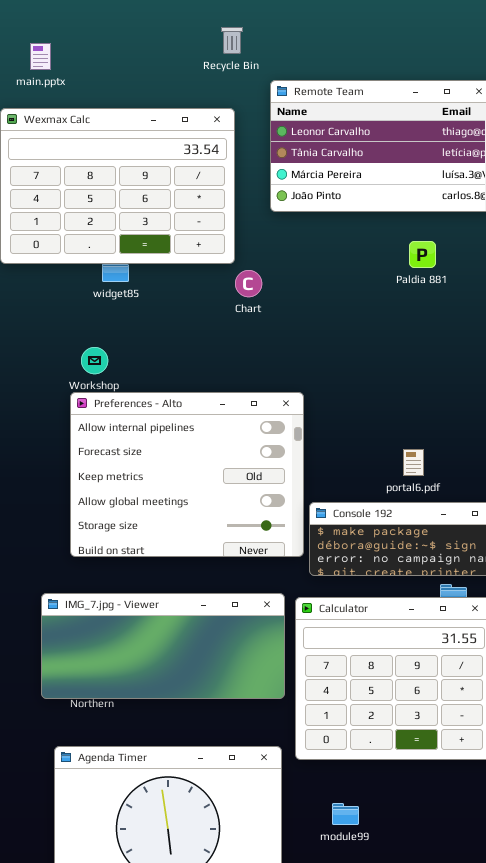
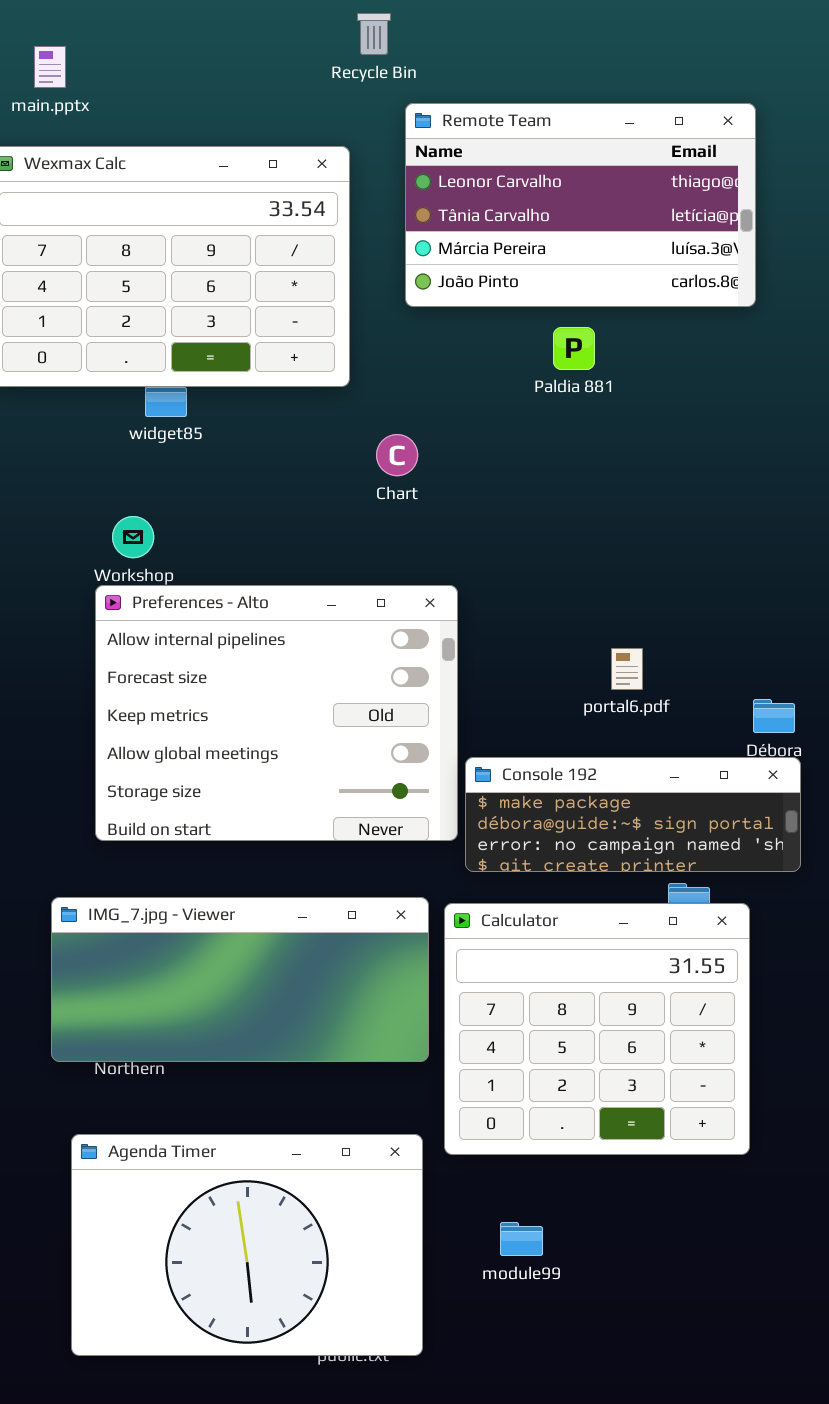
Recycle Bin: [221,27,243,54] -> [357,13,391,55], moved
Paldia 881: [409,241,436,268] -> [553,327,595,370], moved
Chart: [235,270,262,297] -> [376,434,418,476], moved
portal6.pdf: [403,449,424,476] -> [611,648,643,690], moved

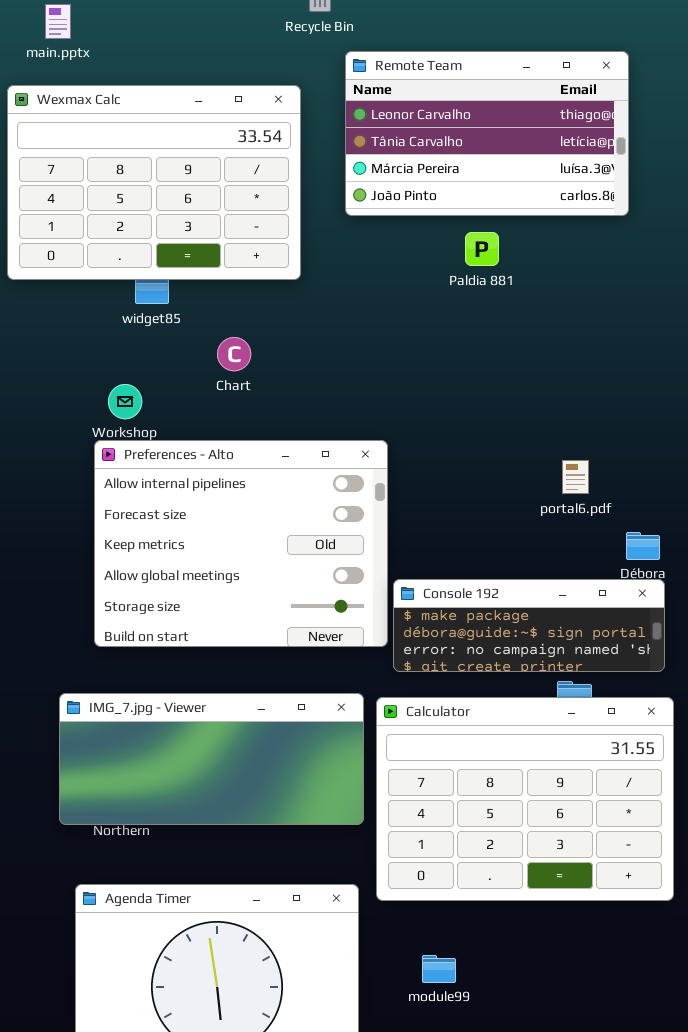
Chart: [376,434,418,476] -> [217,337,251,371], moved
portal6.pdf: [611,648,643,690] -> [562,460,589,494], moved
Calculator: [444,903,750,1155] -> [376,697,674,901], resized

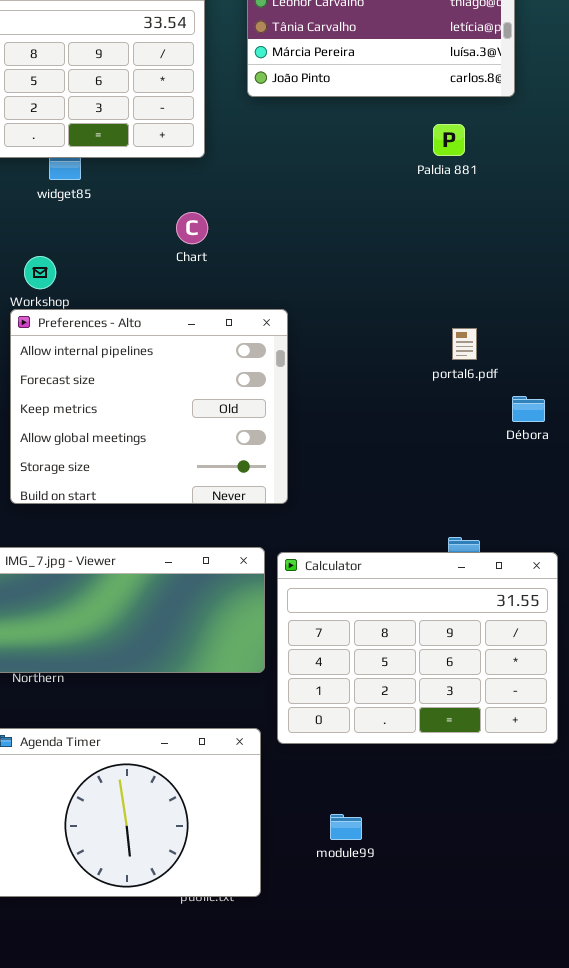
Paldia 881: [465,232,499,266] -> [433,124,465,156], moved
Chart: [217,337,251,371] -> [176,212,208,244], moved
Console 192: [393,579,665,672] -> none, closed
module99: [422,955,456,983] -> [330,814,362,840], moved

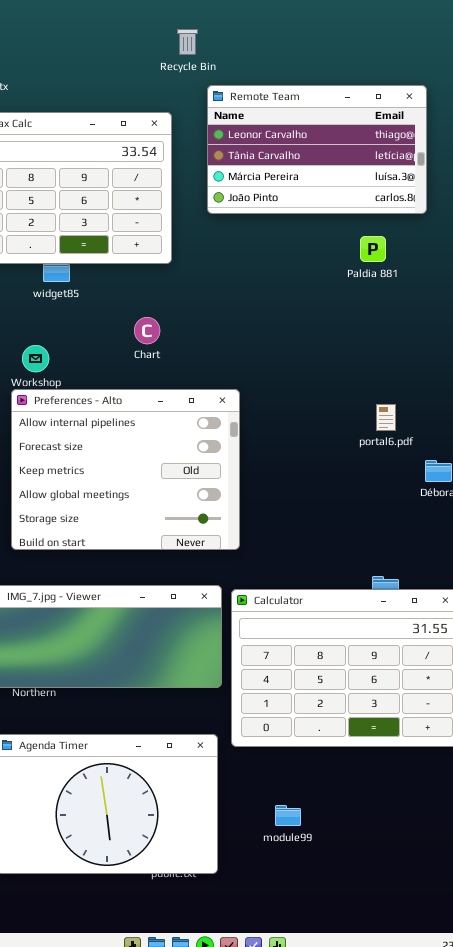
Chart: [176,212,208,244] -> [134,317,160,344], moved

